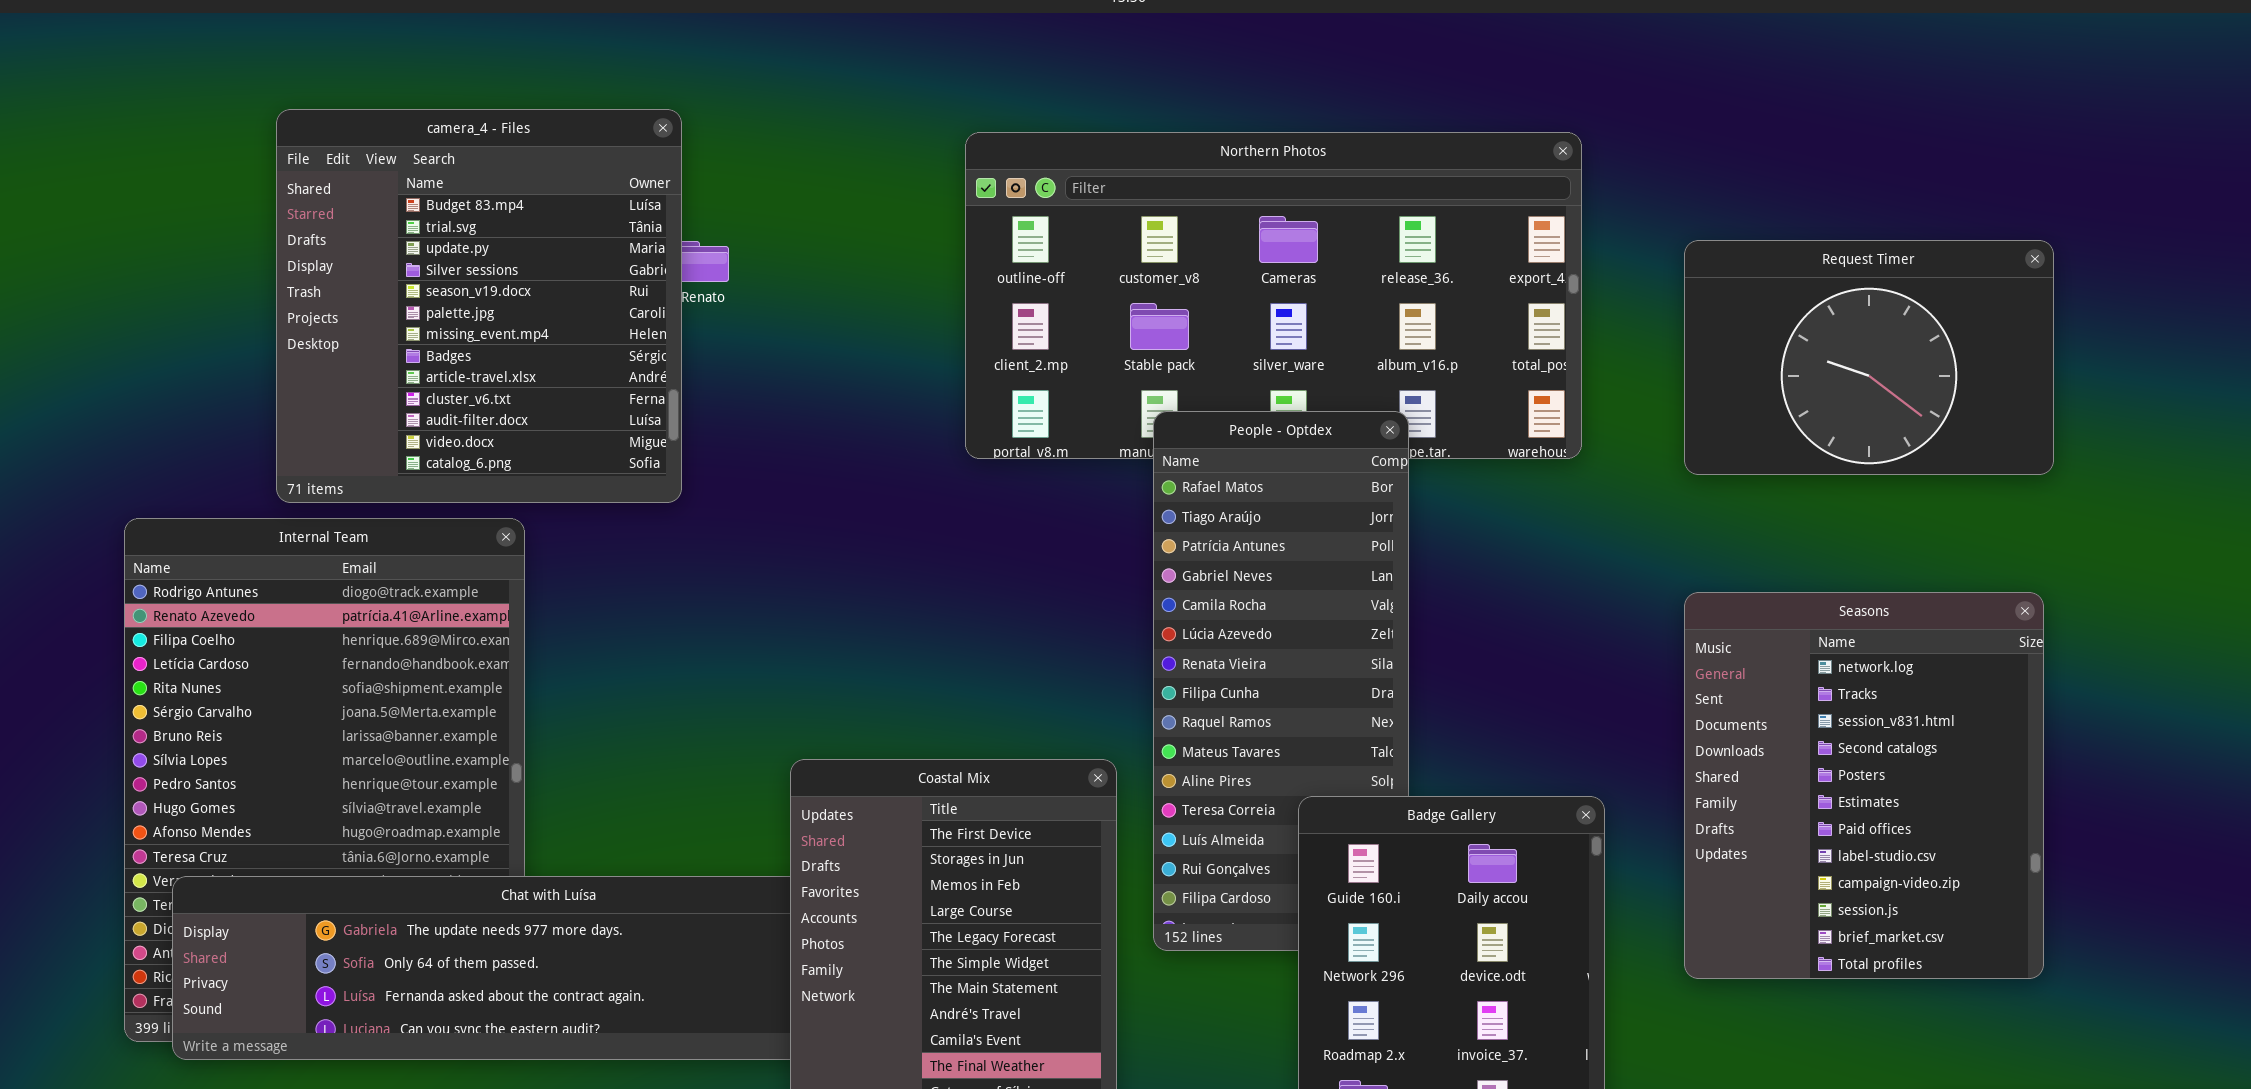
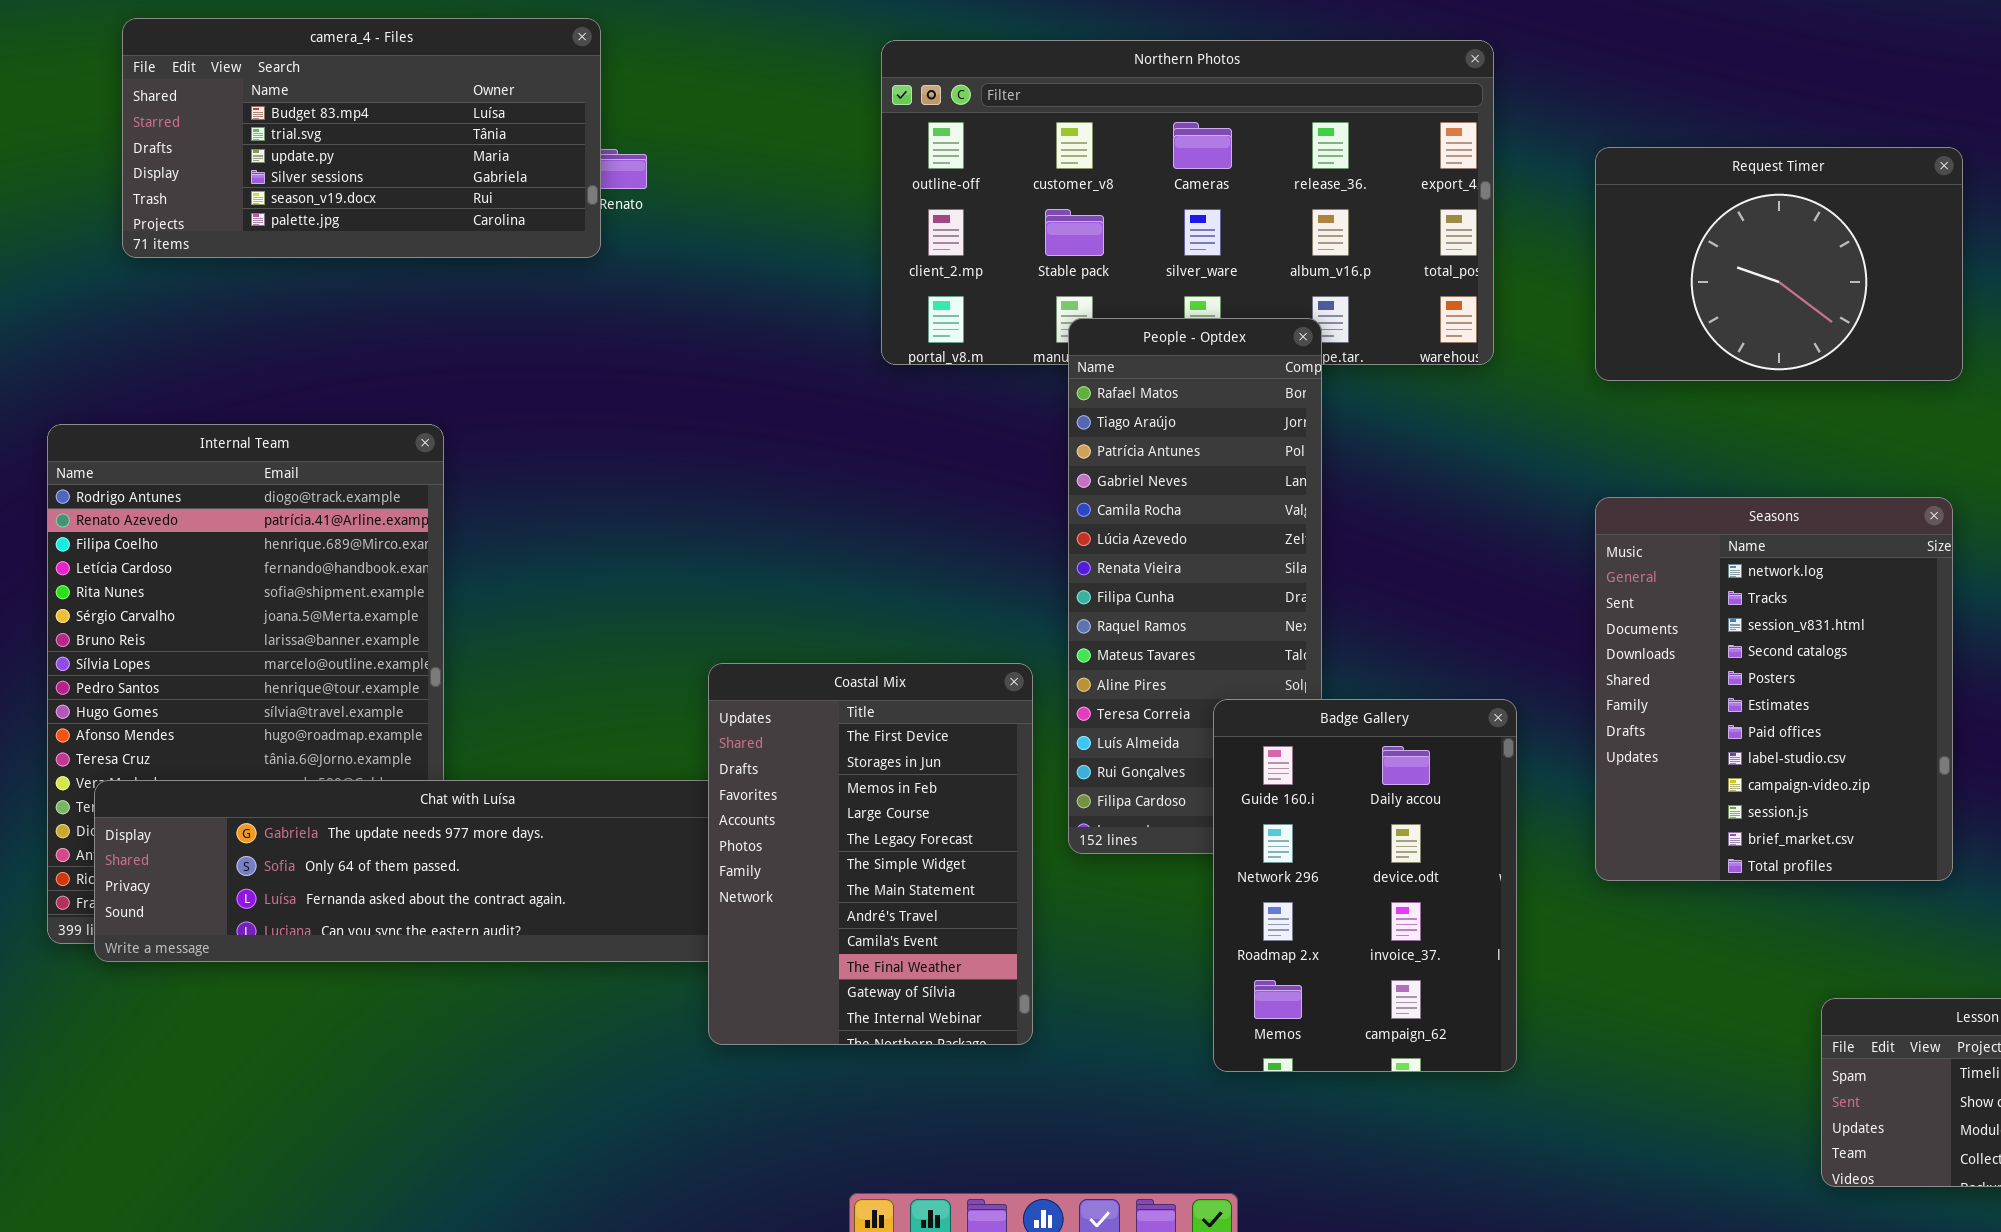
camera_4 - Files: [276,109,682,503] -> [122,18,601,258], resized

